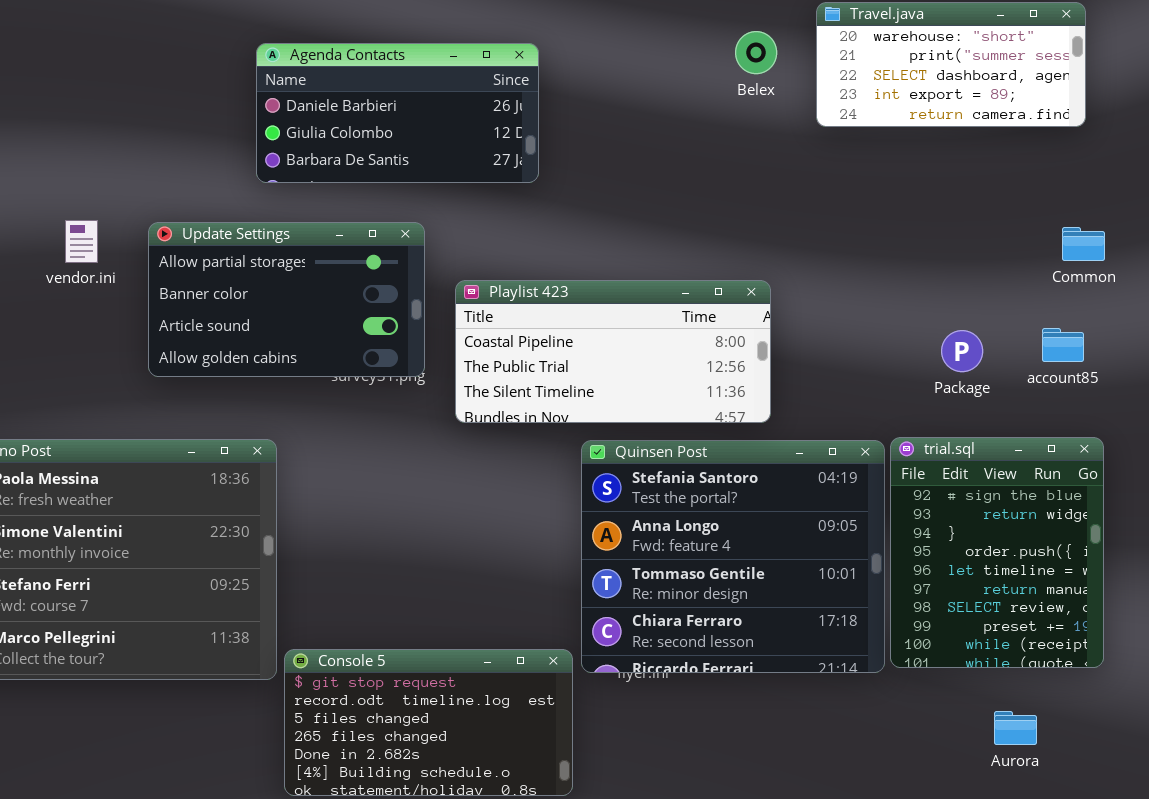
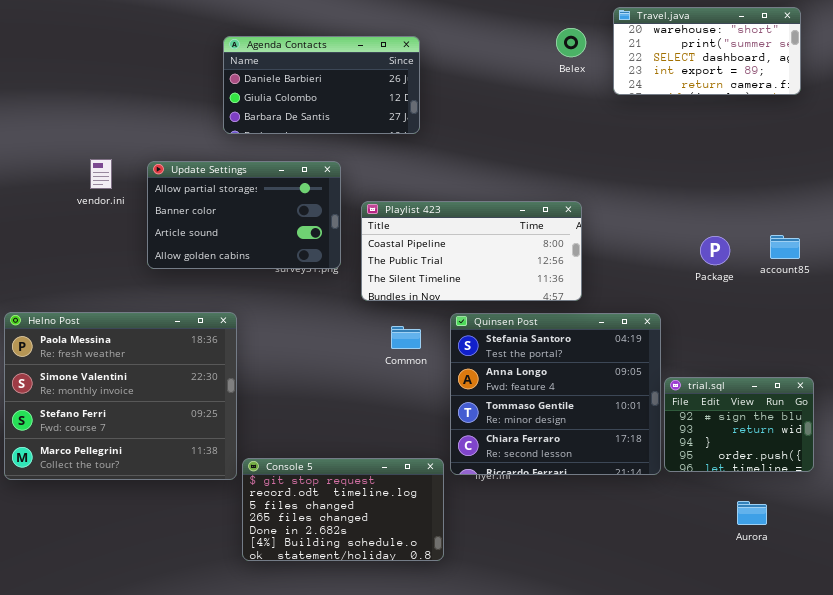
Common: [1062,227,1105,261] -> [391,326,421,349], moved
trial.sql: [890,437,1104,668] -> [664,377,814,472], resized

